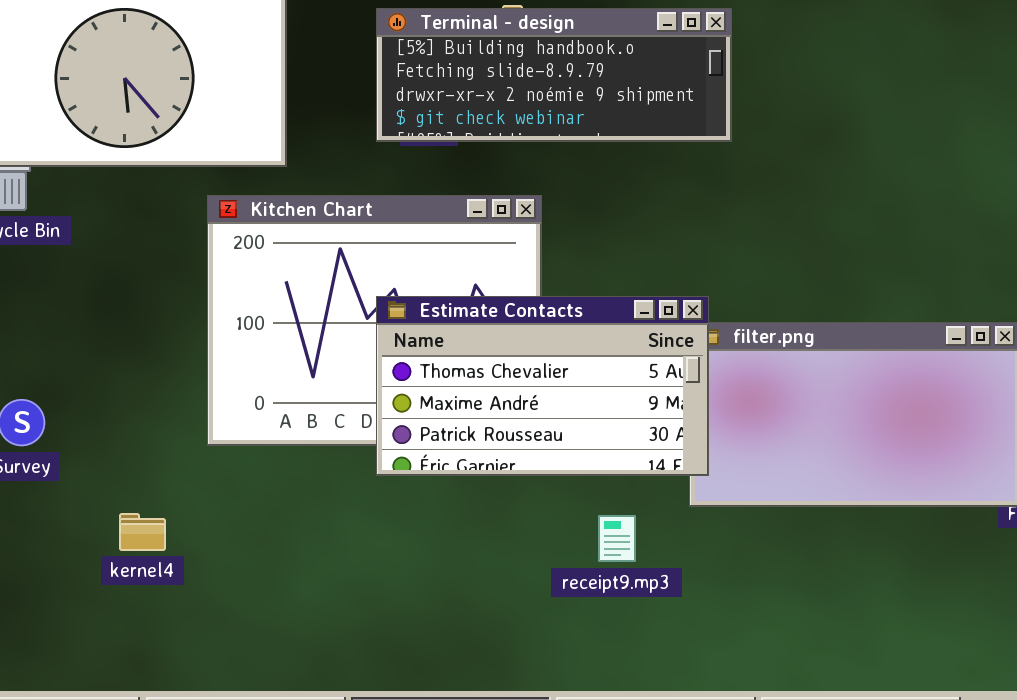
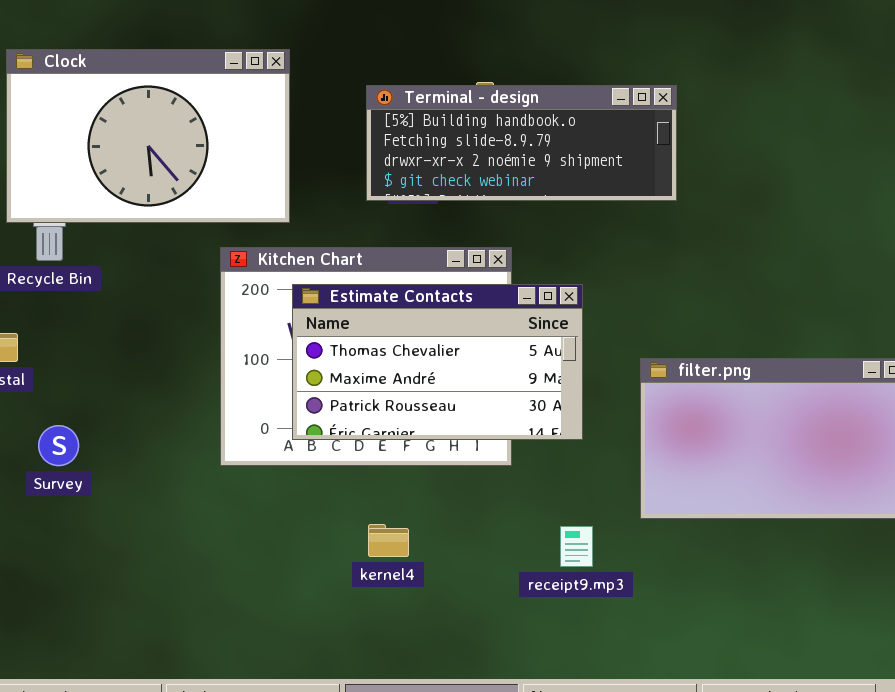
Estimate Contacts: [376,296,709,476] -> [292,284,583,440], moved
kernel4: [119,513,166,551] -> [368,524,409,557], moved

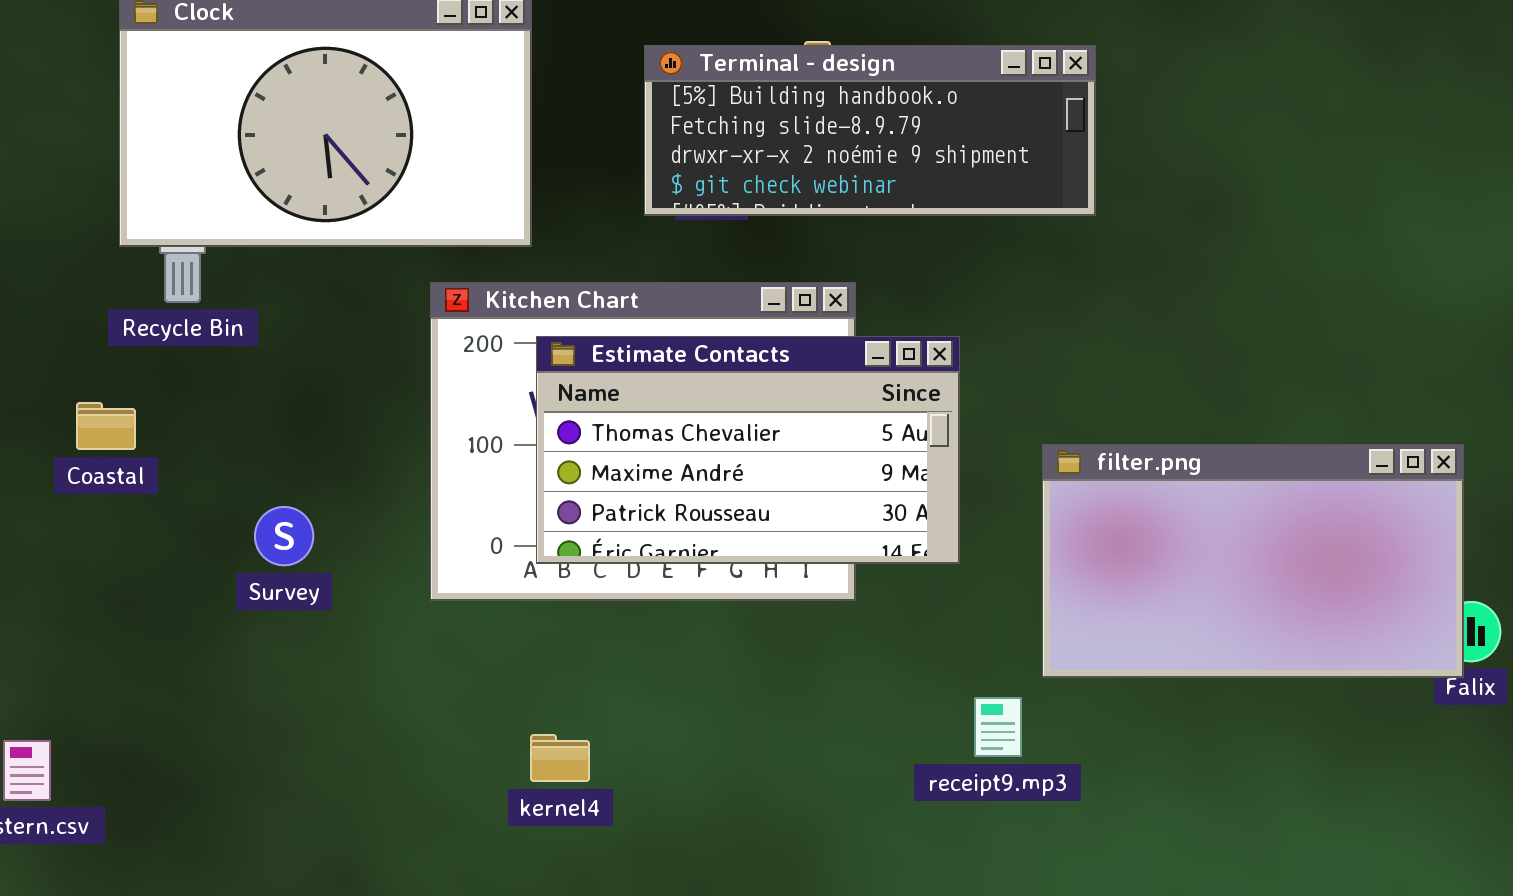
Survey: [38,425,79,466] -> [254,506,314,566], moved
kernel4: [368,524,409,557] -> [530,734,590,782], moved
receipt9.mp3: [560,526,593,567] -> [974,697,1022,757], moved

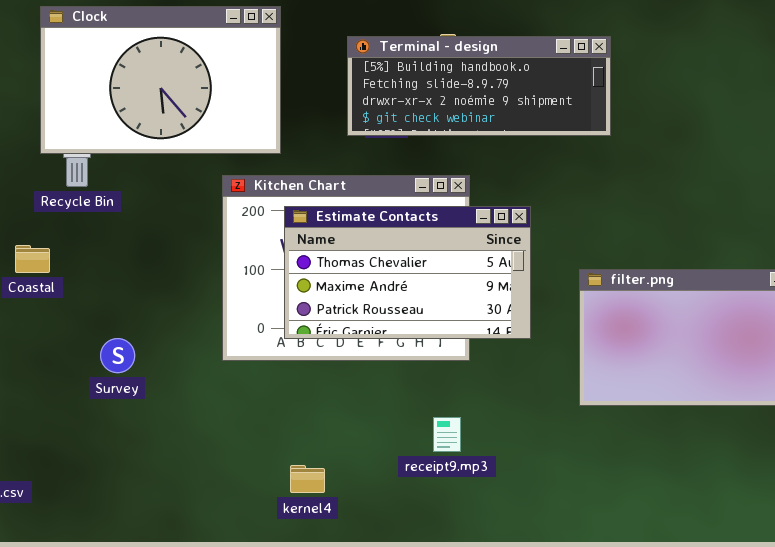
Survey: [254,506,314,566] -> [100,338,135,373], moved
receipt9.mp3: [974,697,1022,757] -> [433,417,461,452], moved
kernel4: [530,734,590,782] -> [290,465,325,493], moved

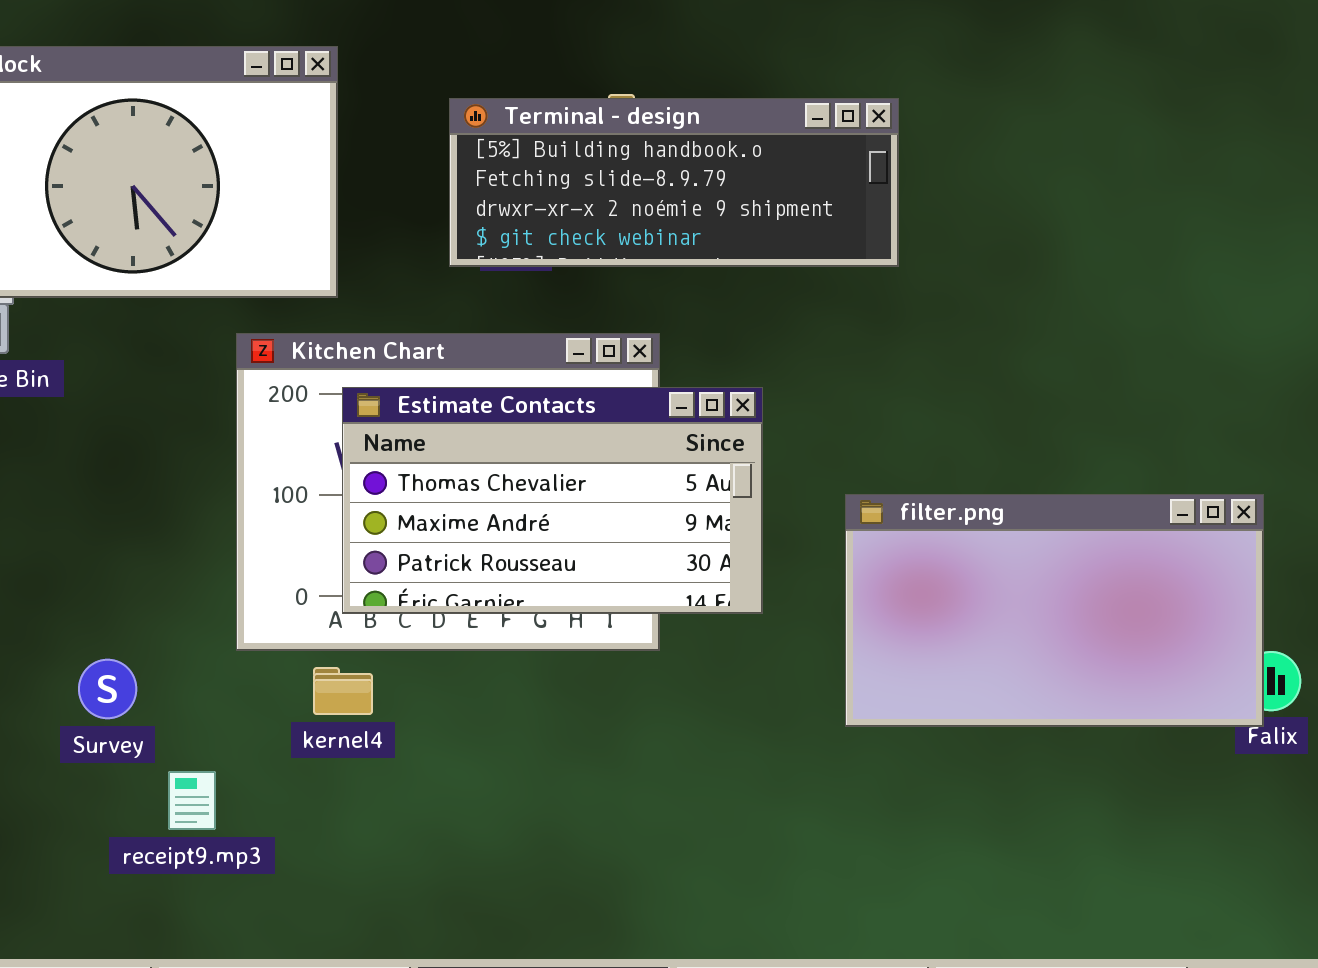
Survey: [100,338,135,373] -> [78,659,137,719], moved
receipt9.mp3: [433,417,461,452] -> [168,771,216,830], moved
kernel4: [290,465,325,493] -> [313,667,373,715], moved

